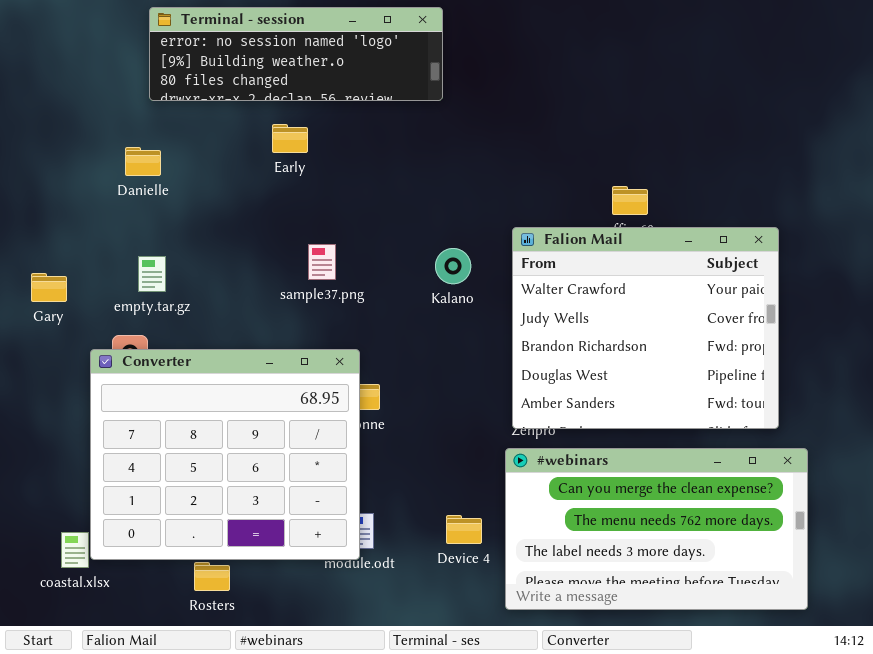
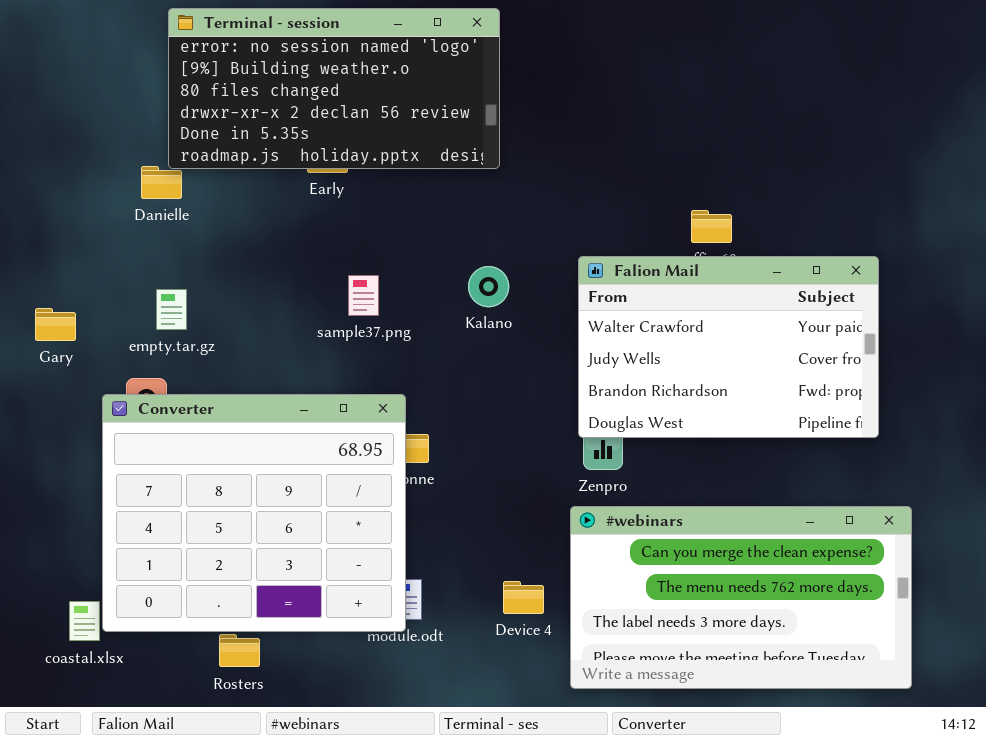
Terminal - session: [149,7,443,101] -> [168,8,500,169], resized
Falion Mail: [512,227,779,429] -> [578,256,879,438], resized
Kalano: [435,248,471,284] -> [468,266,509,307], moved

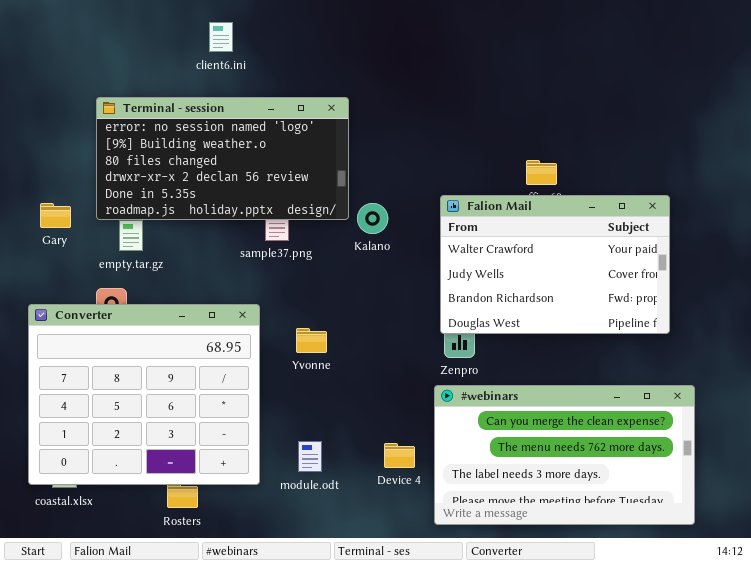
Terminal - session: [168,8,500,169] -> [96,97,349,220], moved
Gary: [35,308,76,341] -> [40,203,71,228], moved
Converter: [102,394,406,632] -> [28,304,260,485], moved

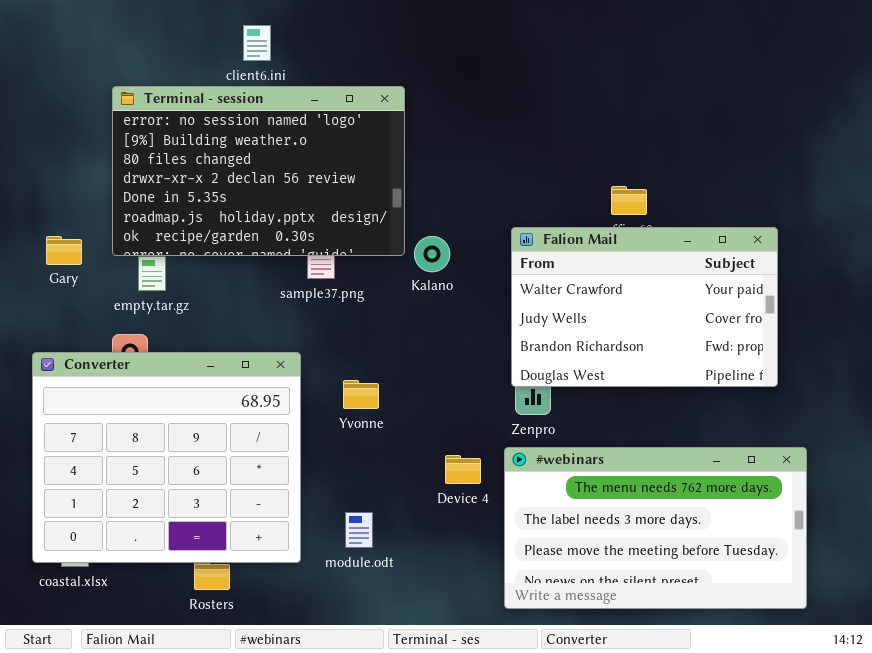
Terminal - session: [96,97,349,220] -> [112,86,405,256], resized
#webinars: [434,385,695,525] -> [504,447,807,609], scrolled down 1 row
Device 4: [384,443,415,468] -> [445,455,481,484], moved

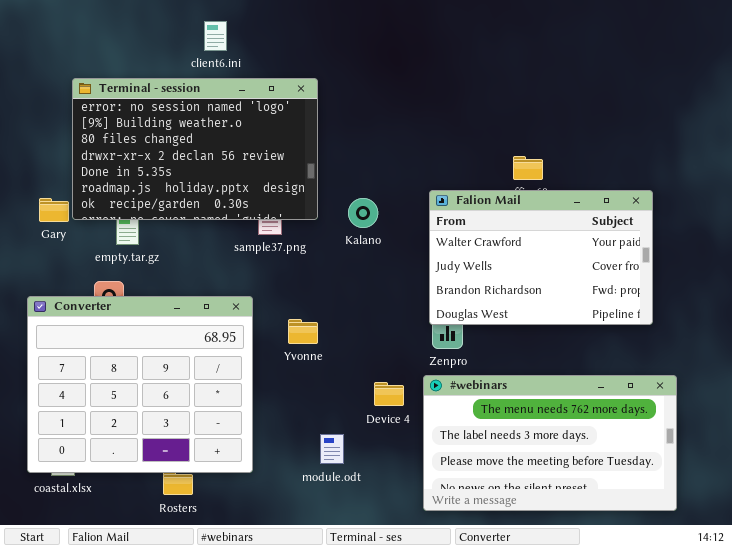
Terminal - session: [112,86,405,256] -> [72,78,318,220], moved
module.odt: [345,512,373,548] -> [320,434,344,464], moved

